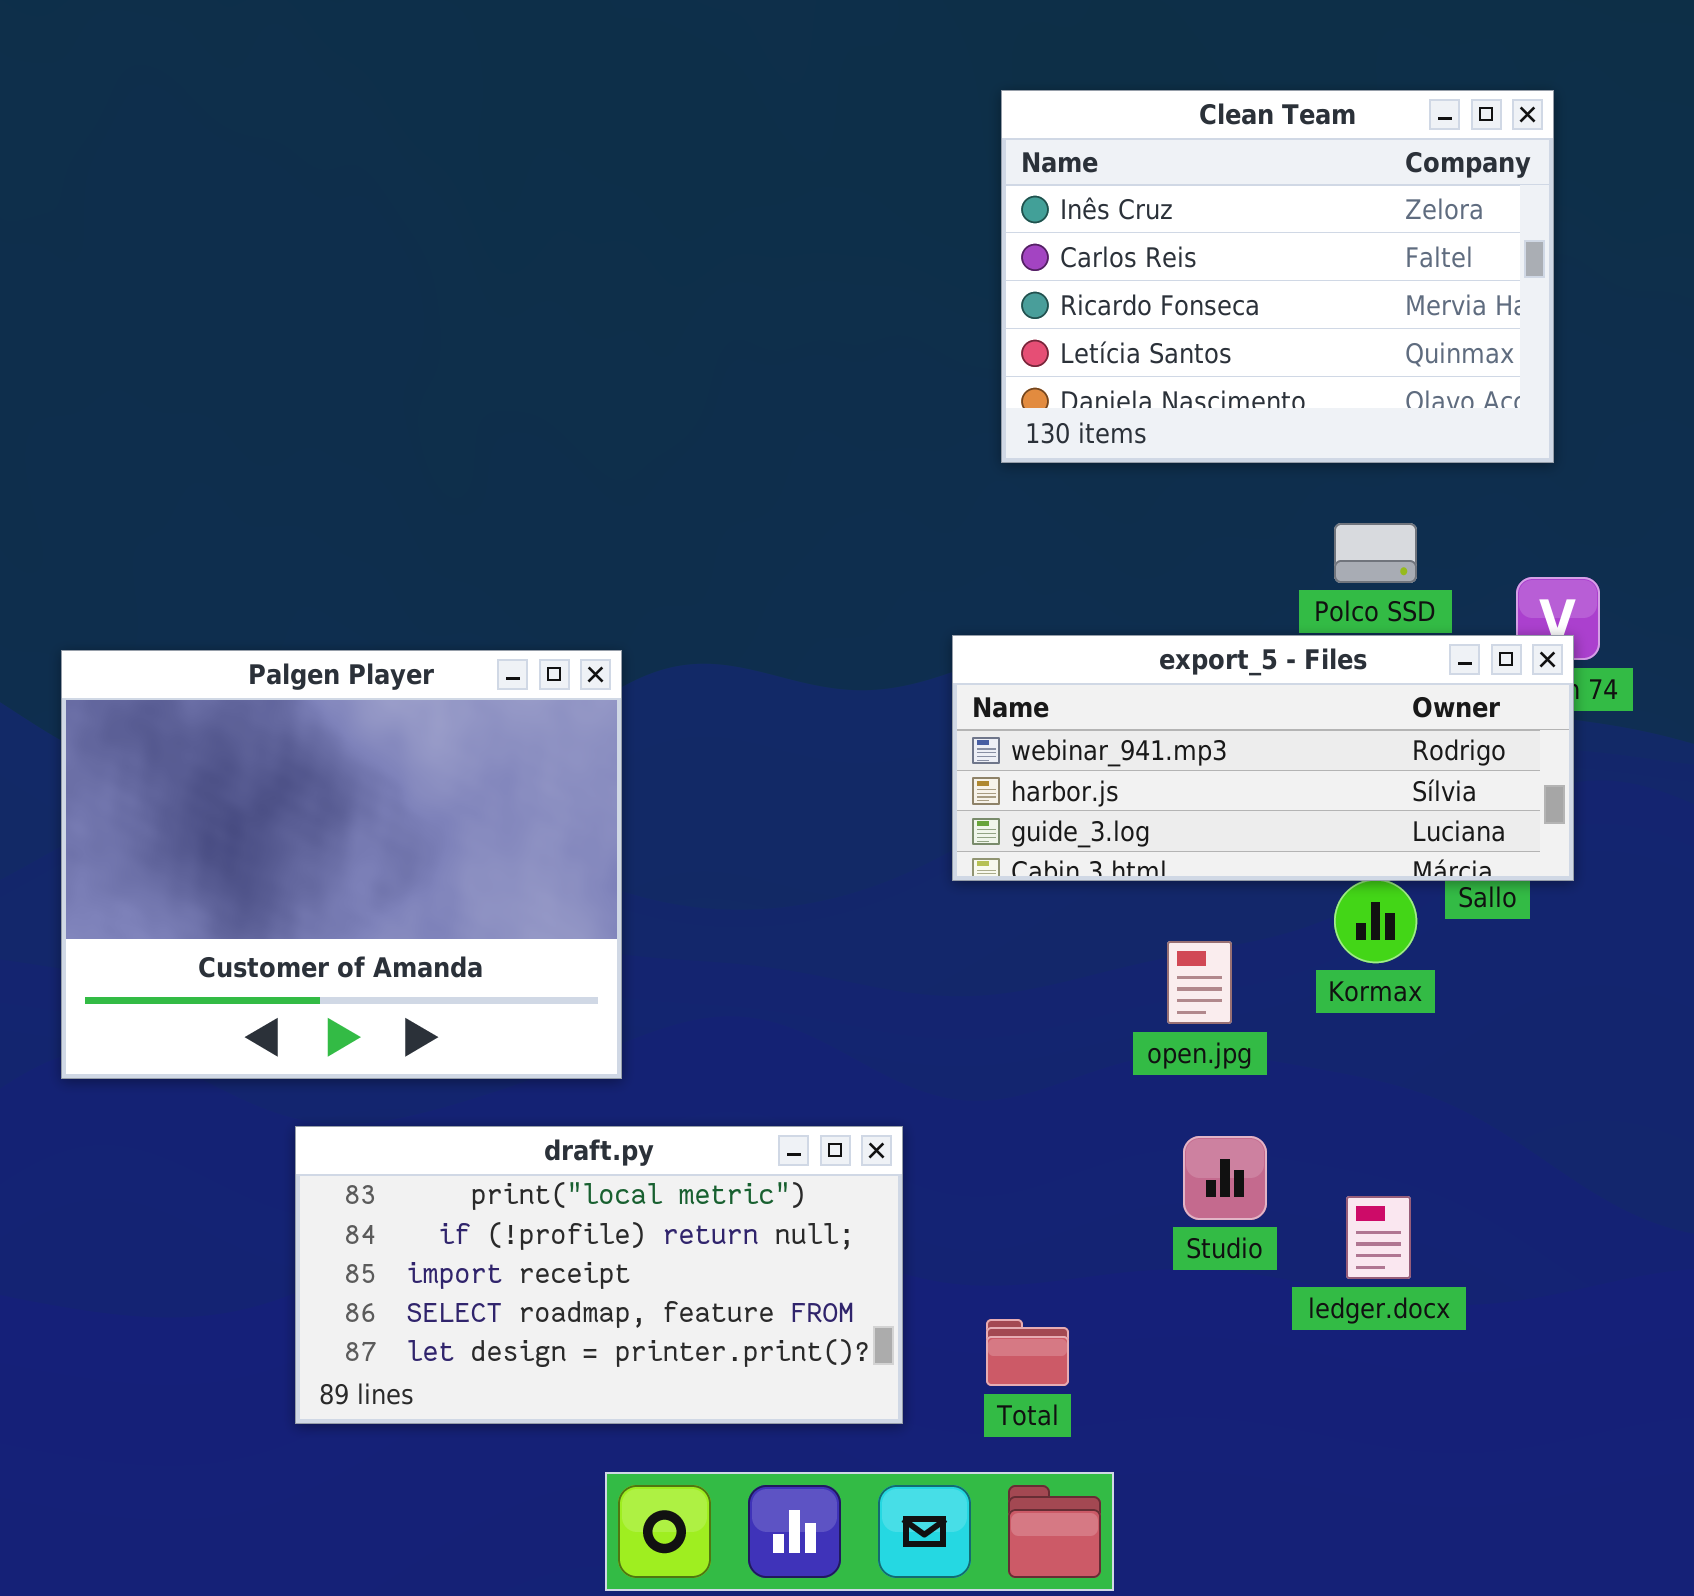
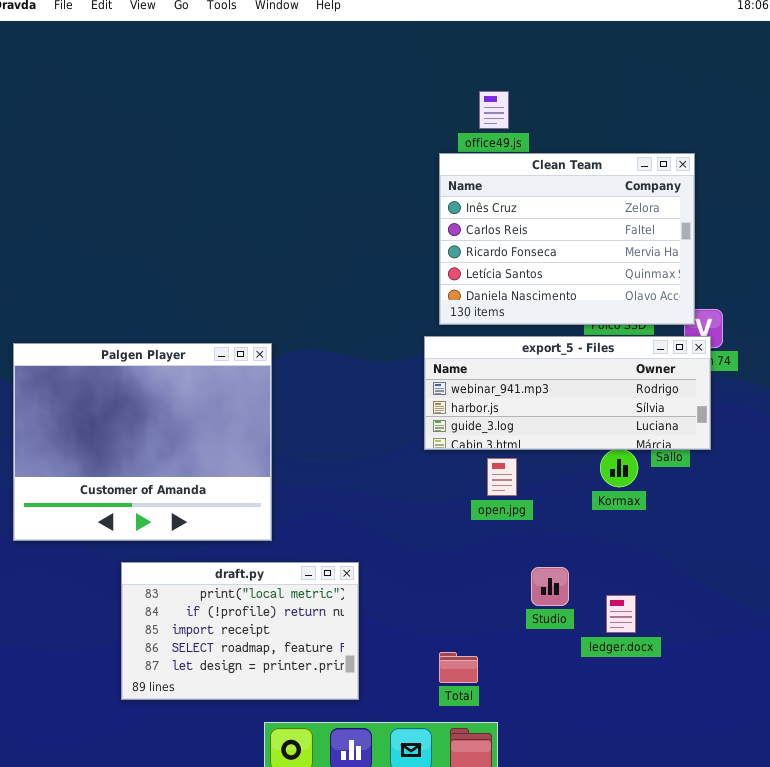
Clean Team: [1001,90,1554,463] -> [439,153,695,325], moved
open.jpg: [1167,941,1232,1024] -> [487,458,517,496], moved
draft.py: [295,1126,903,1424] -> [121,562,359,700], resized

